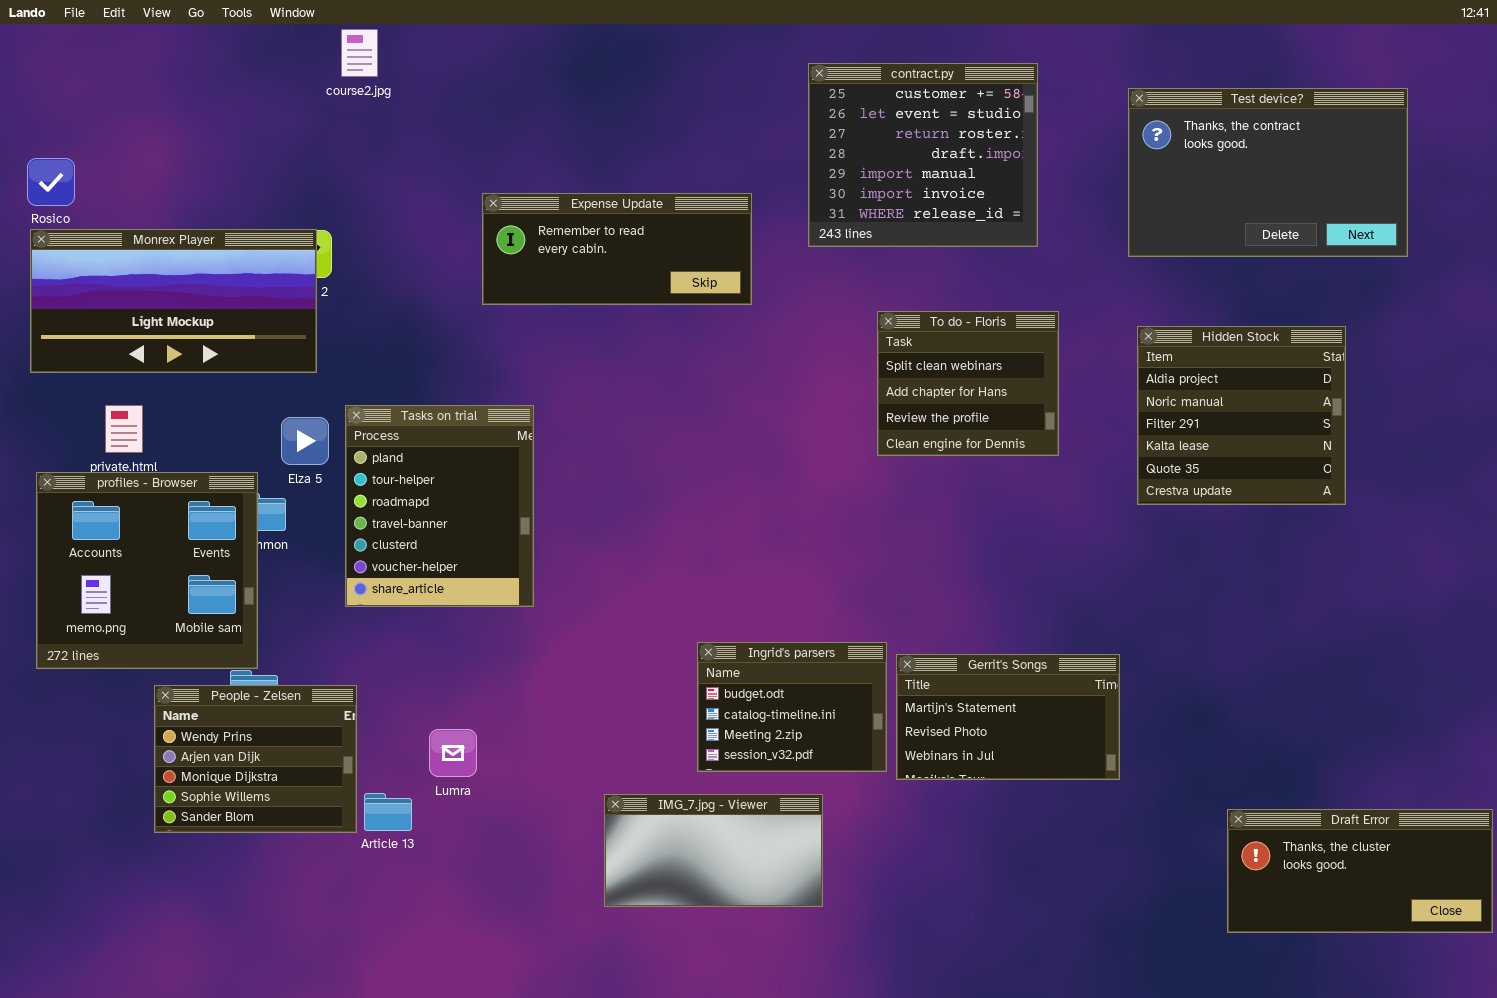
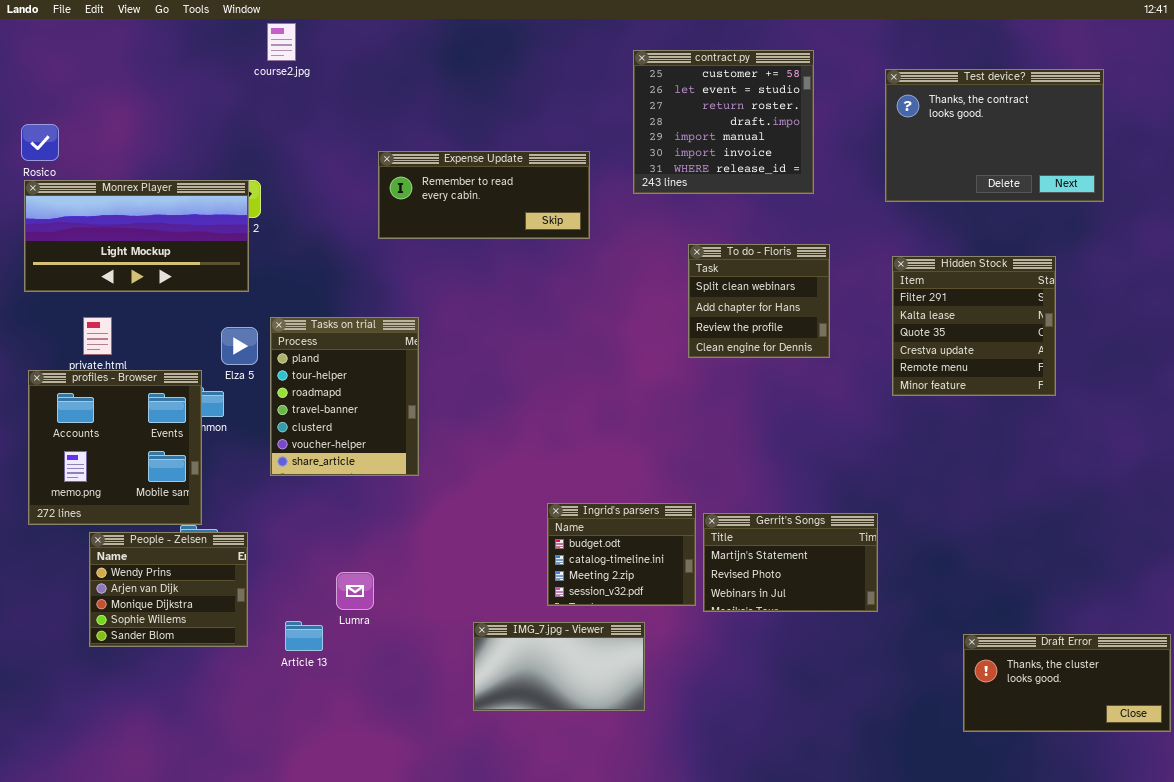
Hidden Stock: [1137,326,1346,505] -> [892,256,1056,396], scrolled down 2 rows
People - Zelsen: [154,685,357,833] -> [89,532,248,647], moved

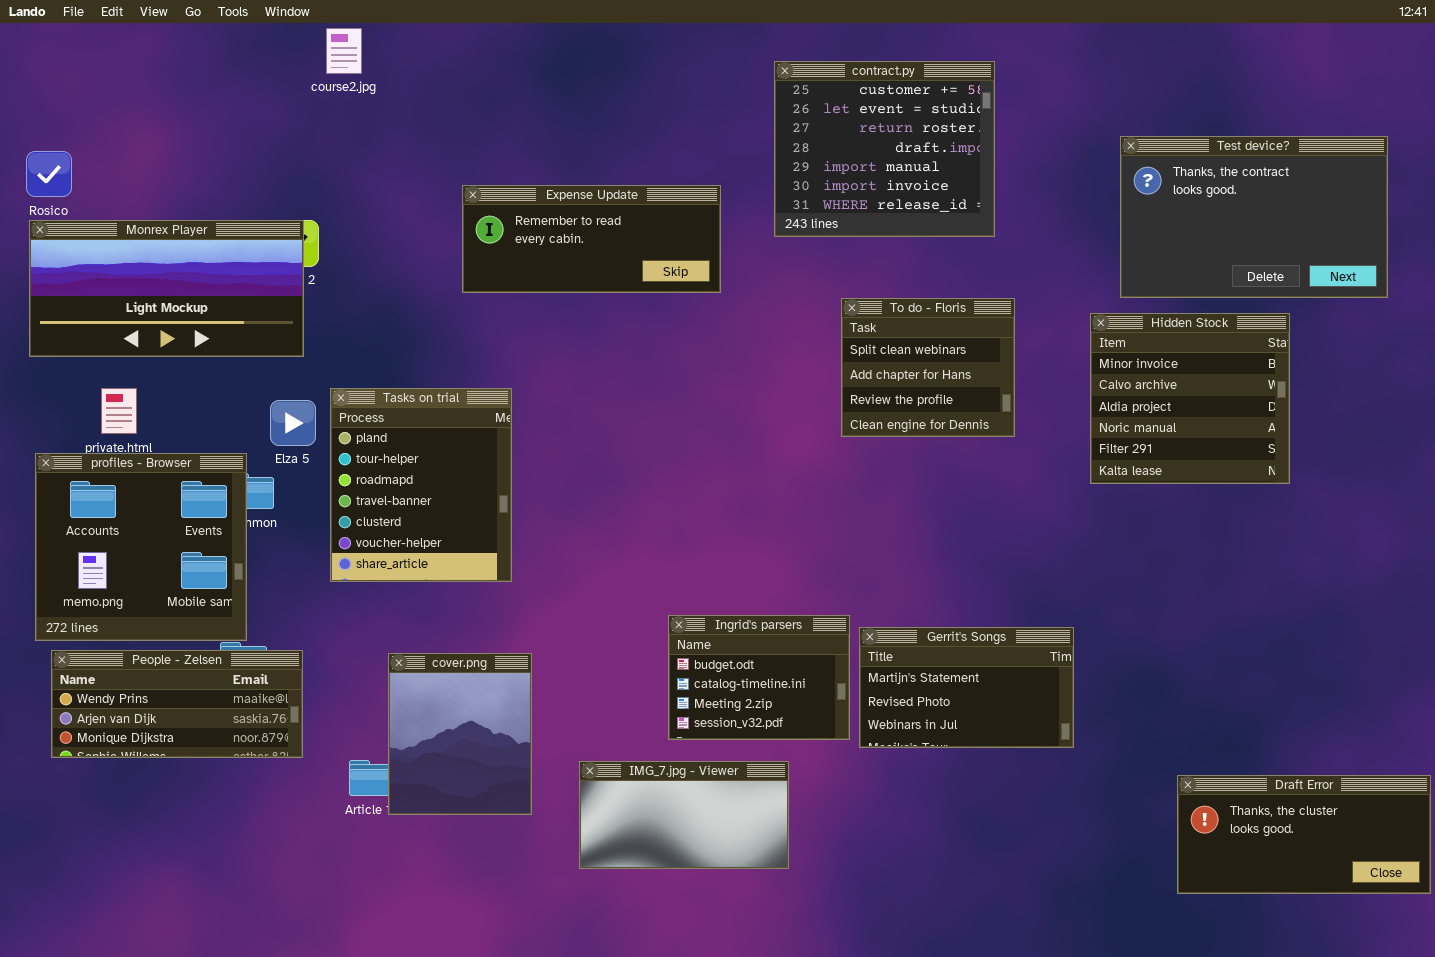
Test device?: [885,69,1104,202] -> [1120,136,1388,298], moved
Hidden Stock: [892,256,1056,396] -> [1090,313,1290,484], scrolled up 4 rows
People - Zelsen: [89,532,248,647] -> [51,650,303,758], resized
cover.png: none -> [388,653,532,815], opened

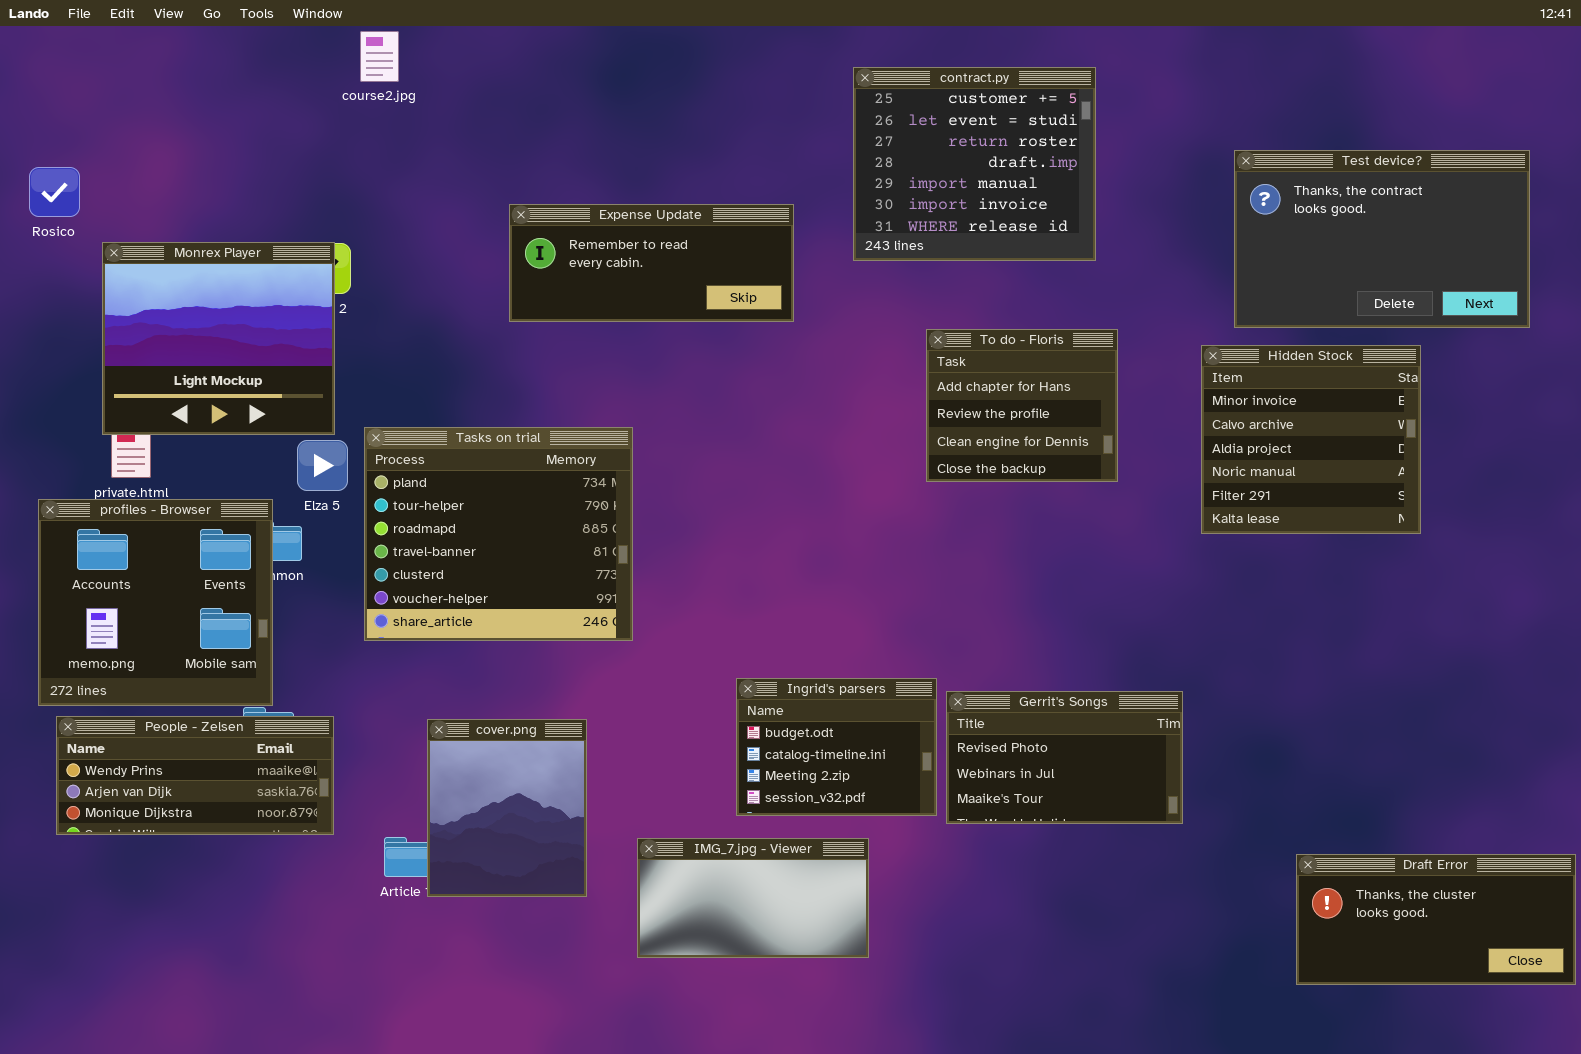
Monrex Player: [29,220,304,357] -> [102,242,335,435], resized
To do - Floris: [841,298,1015,437] -> [926,329,1118,482], scrolled down 1 row
Tasks on trial: [330,388,512,582] -> [364,427,633,641], resized
Gerrit's Songs: [859,627,1074,748] -> [946,691,1183,824], scrolled down 1 row

